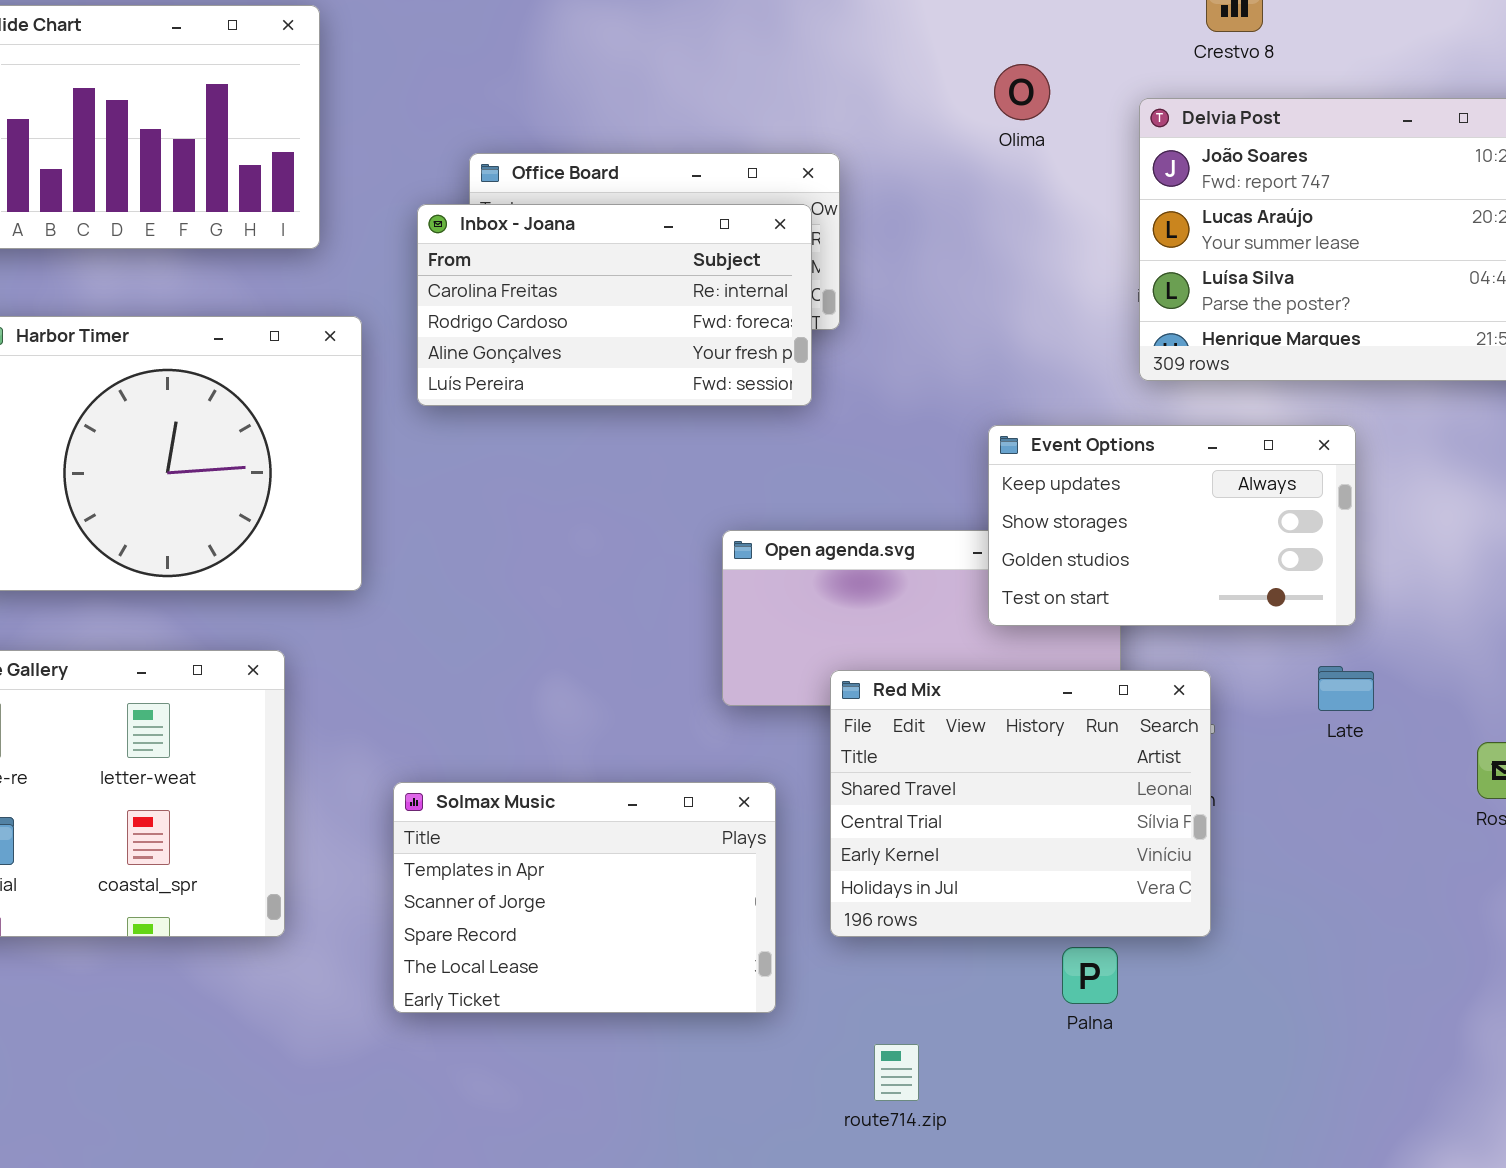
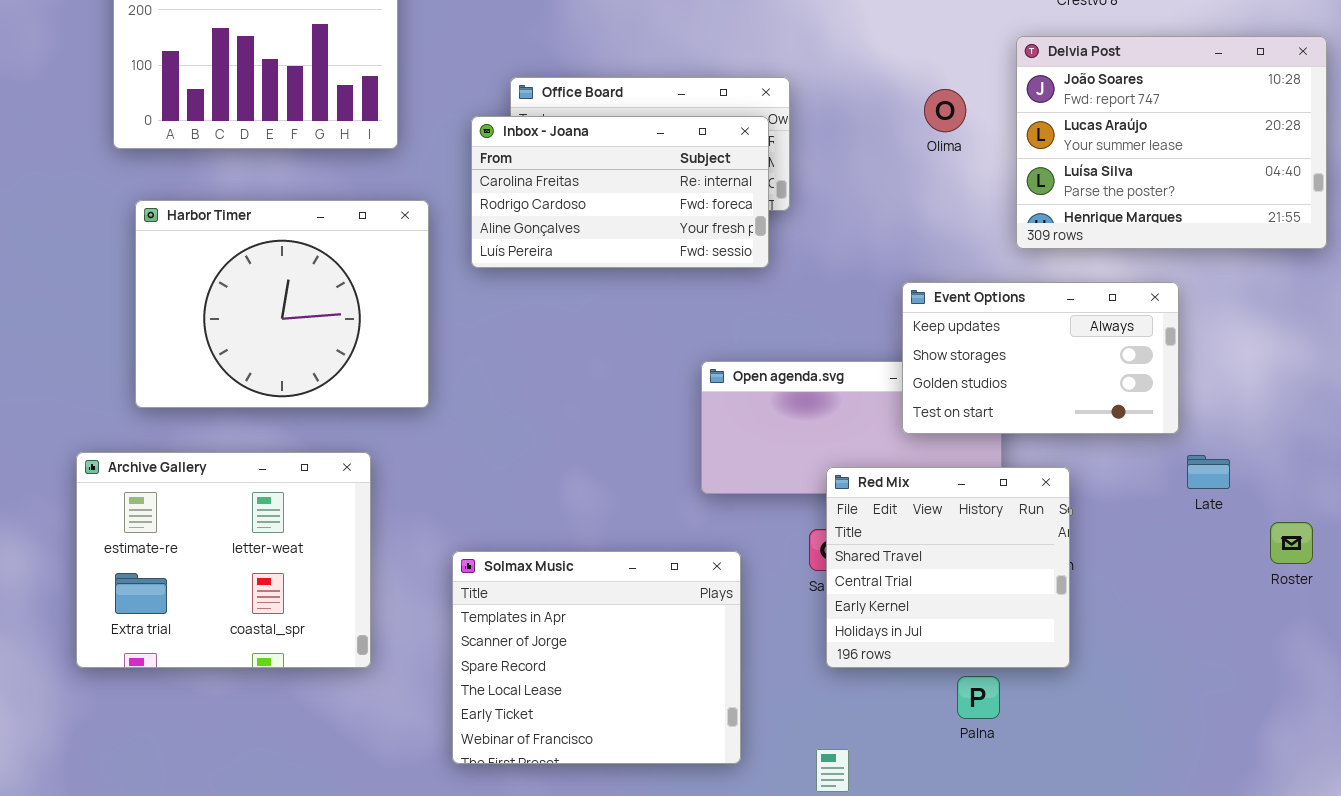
Olima: [994,64,1050,120] -> [924,89,966,132], moved
Late: [1318,666,1374,711] -> [1187,455,1230,489], moved
Red Mix: [830,670,1211,937] -> [826,467,1070,668], resized
Solmax Music: [393,782,776,1013] -> [452,551,741,764], resized

